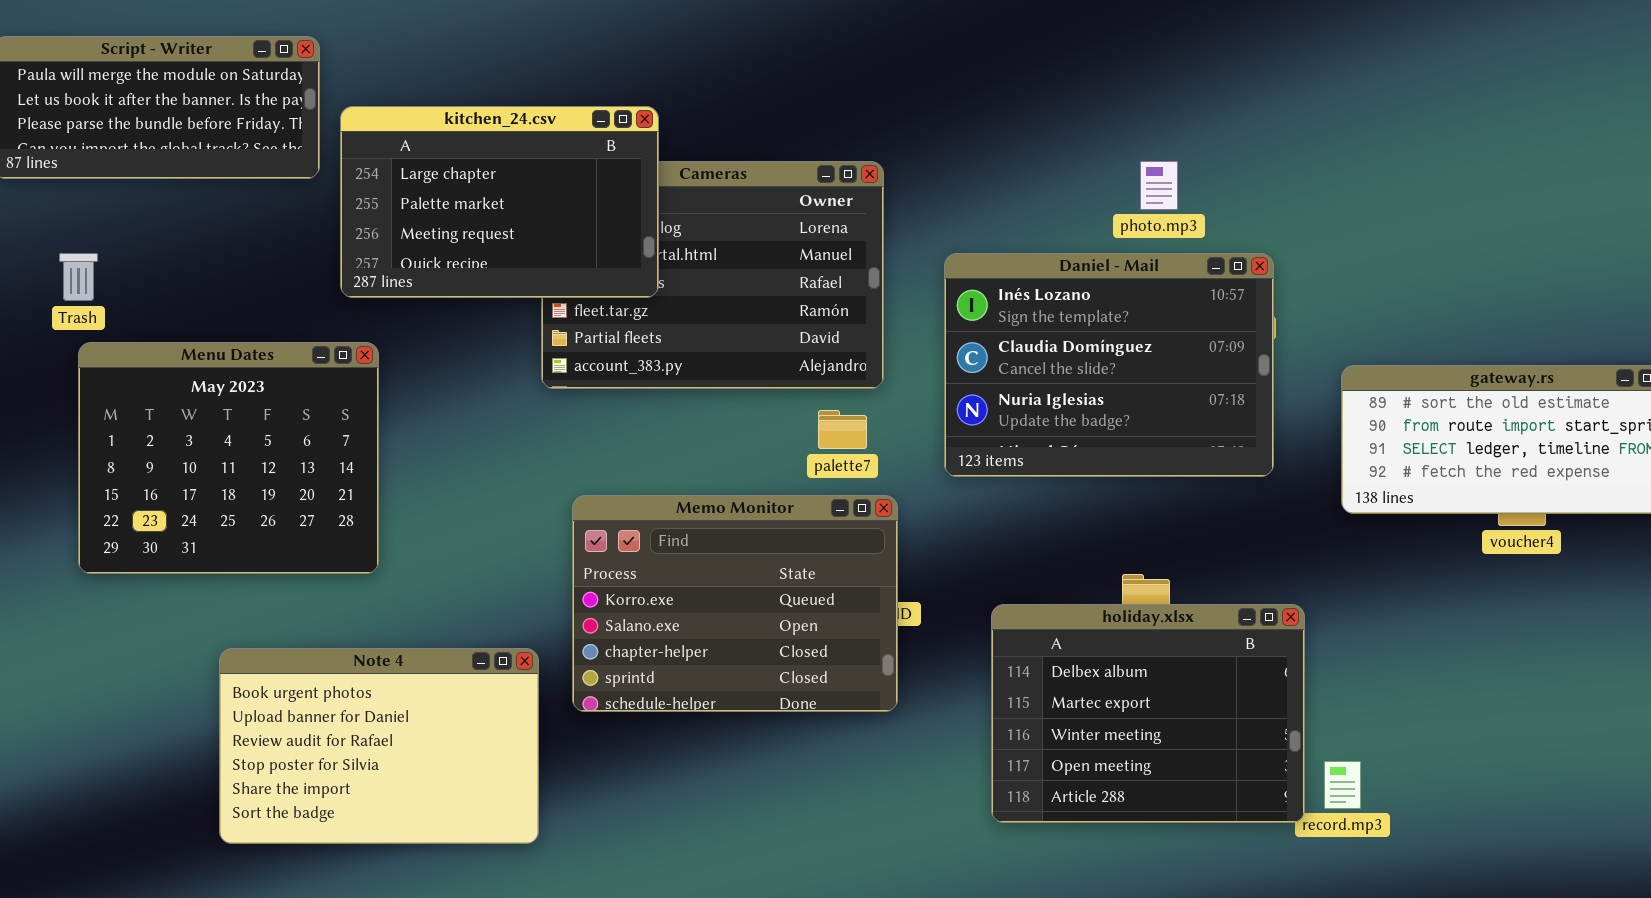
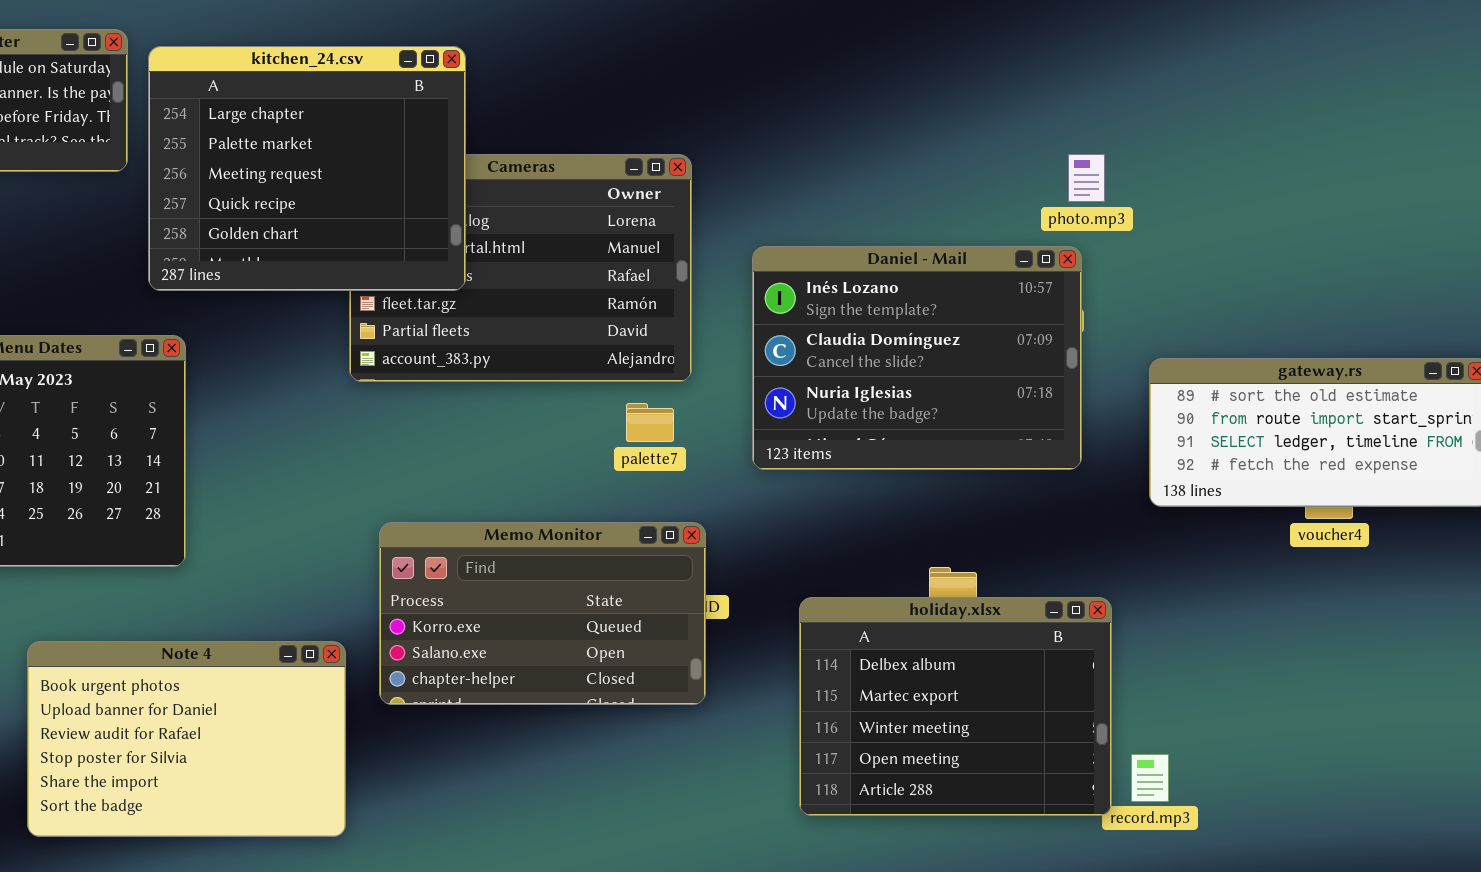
kitchen_24.csv: [340,106,659,298] -> [148,46,466,291], resized
photo.mp3: [1140,161,1178,210] -> [1068,154,1105,202], moved
Memo Monitor: [572,495,898,712] -> [379,522,706,705], resized

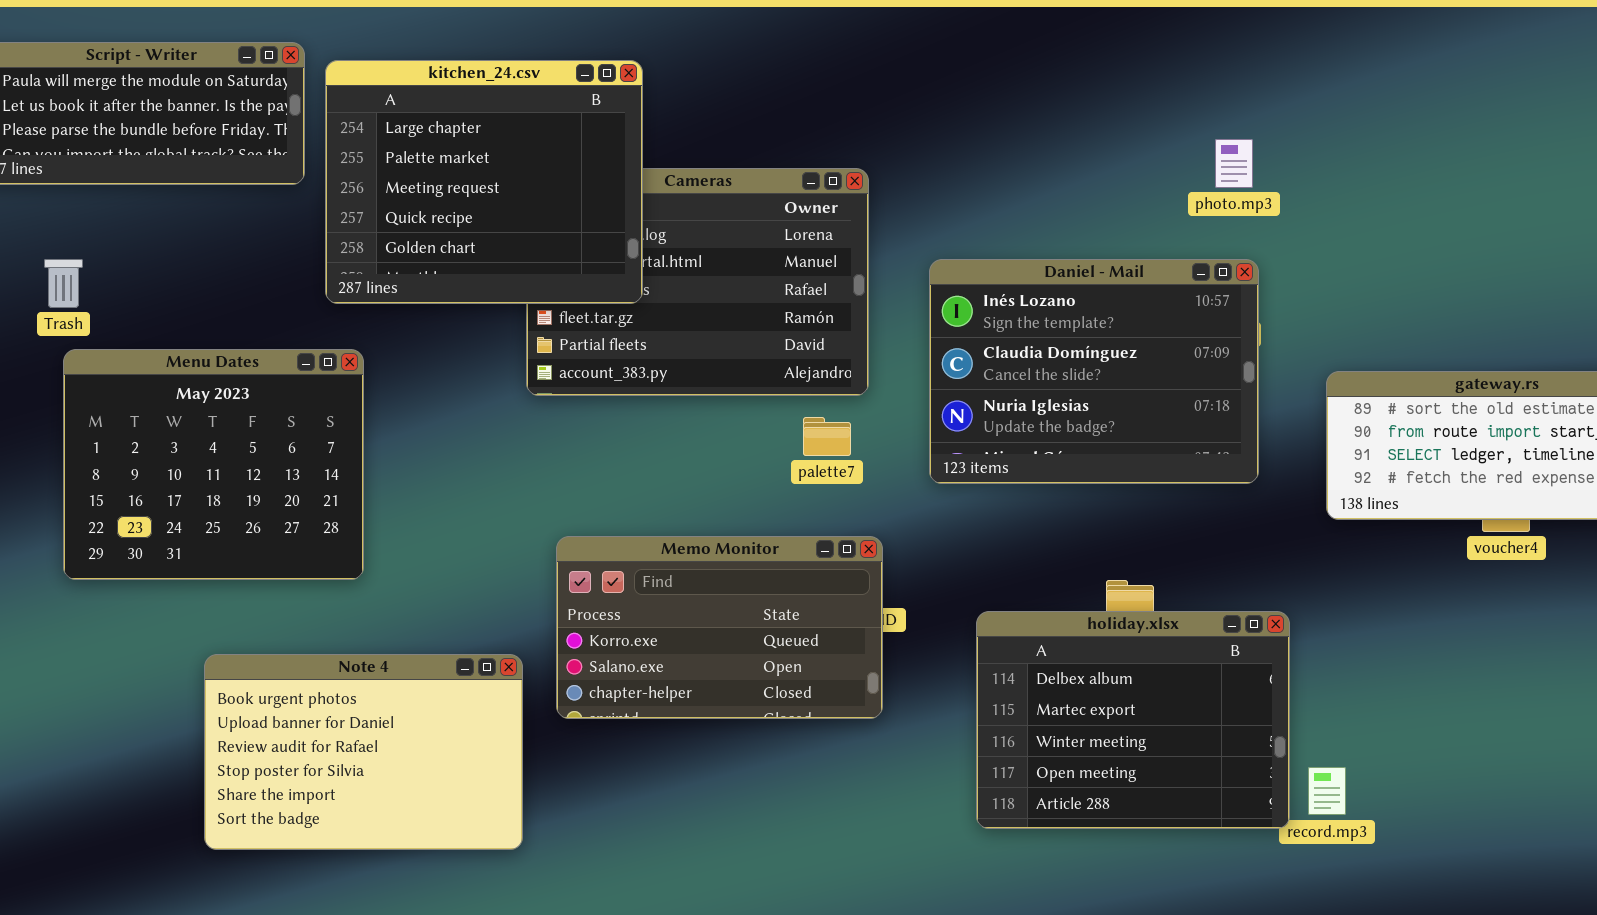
photo.mp3: [1068,154,1105,202] -> [1215,139,1253,188], moved

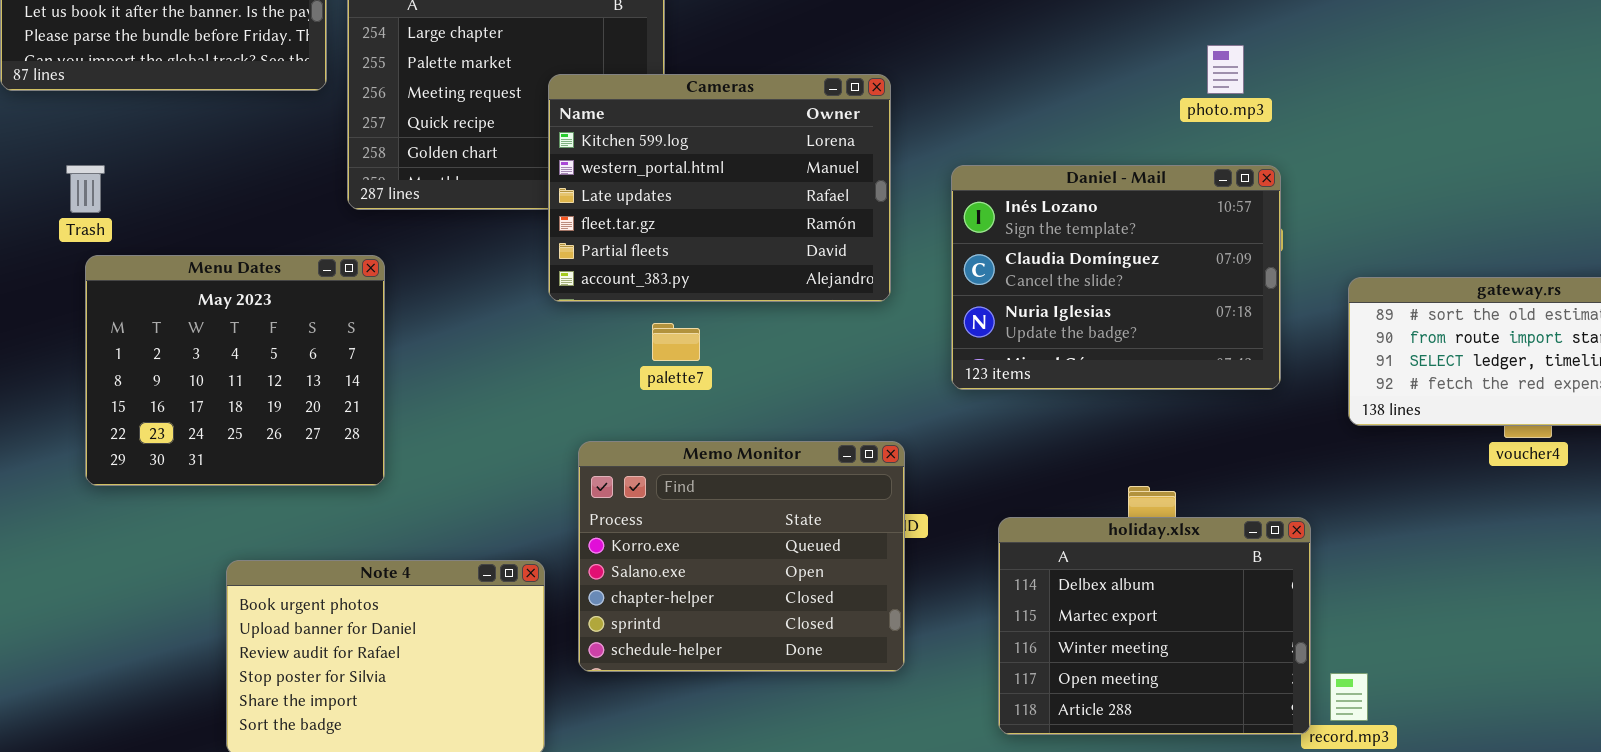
photo.mp3: [1215,139,1253,188] -> [1207,45,1244,94], moved
Cameras: [526,168,869,396] -> [548,74,891,302], raised
palette7: [803,417,851,456] -> [652,323,700,361], moved
Memo Monitor: [556,536,883,719] -> [578,441,905,672], resized

